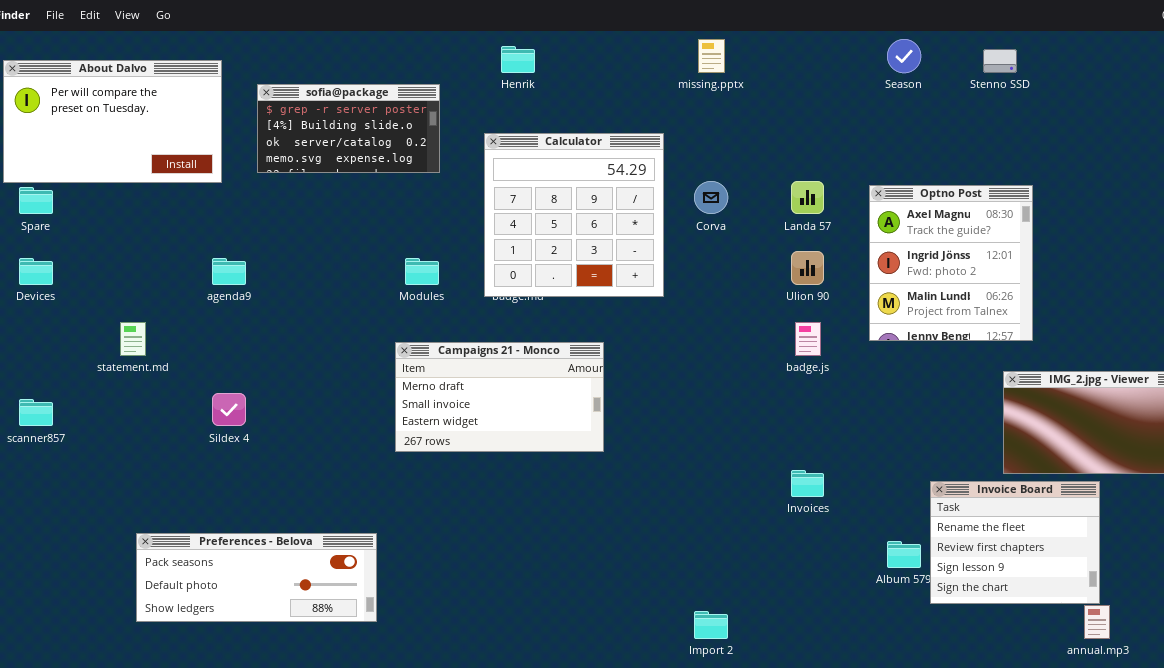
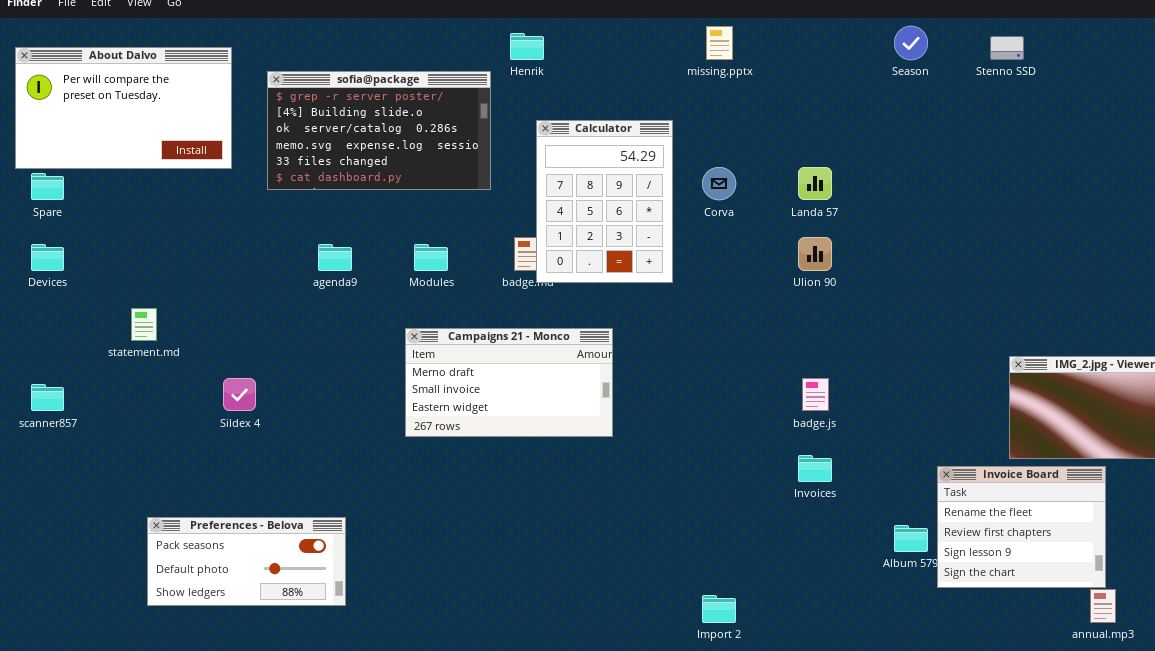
sofia@package: [257,84,440,173] -> [267,71,491,190], resized
Calculator: [484,133,664,297] -> [536,120,673,283], resized
Optno Post: [869,185,1033,341] -> none, closed
agenda9: [212,258,246,285] -> [318,244,352,271], moved
badge.js: [795,322,821,356] -> [802,378,829,411], moved
Preferences - Belova: [136,533,377,622] -> [147,517,346,606], resized

